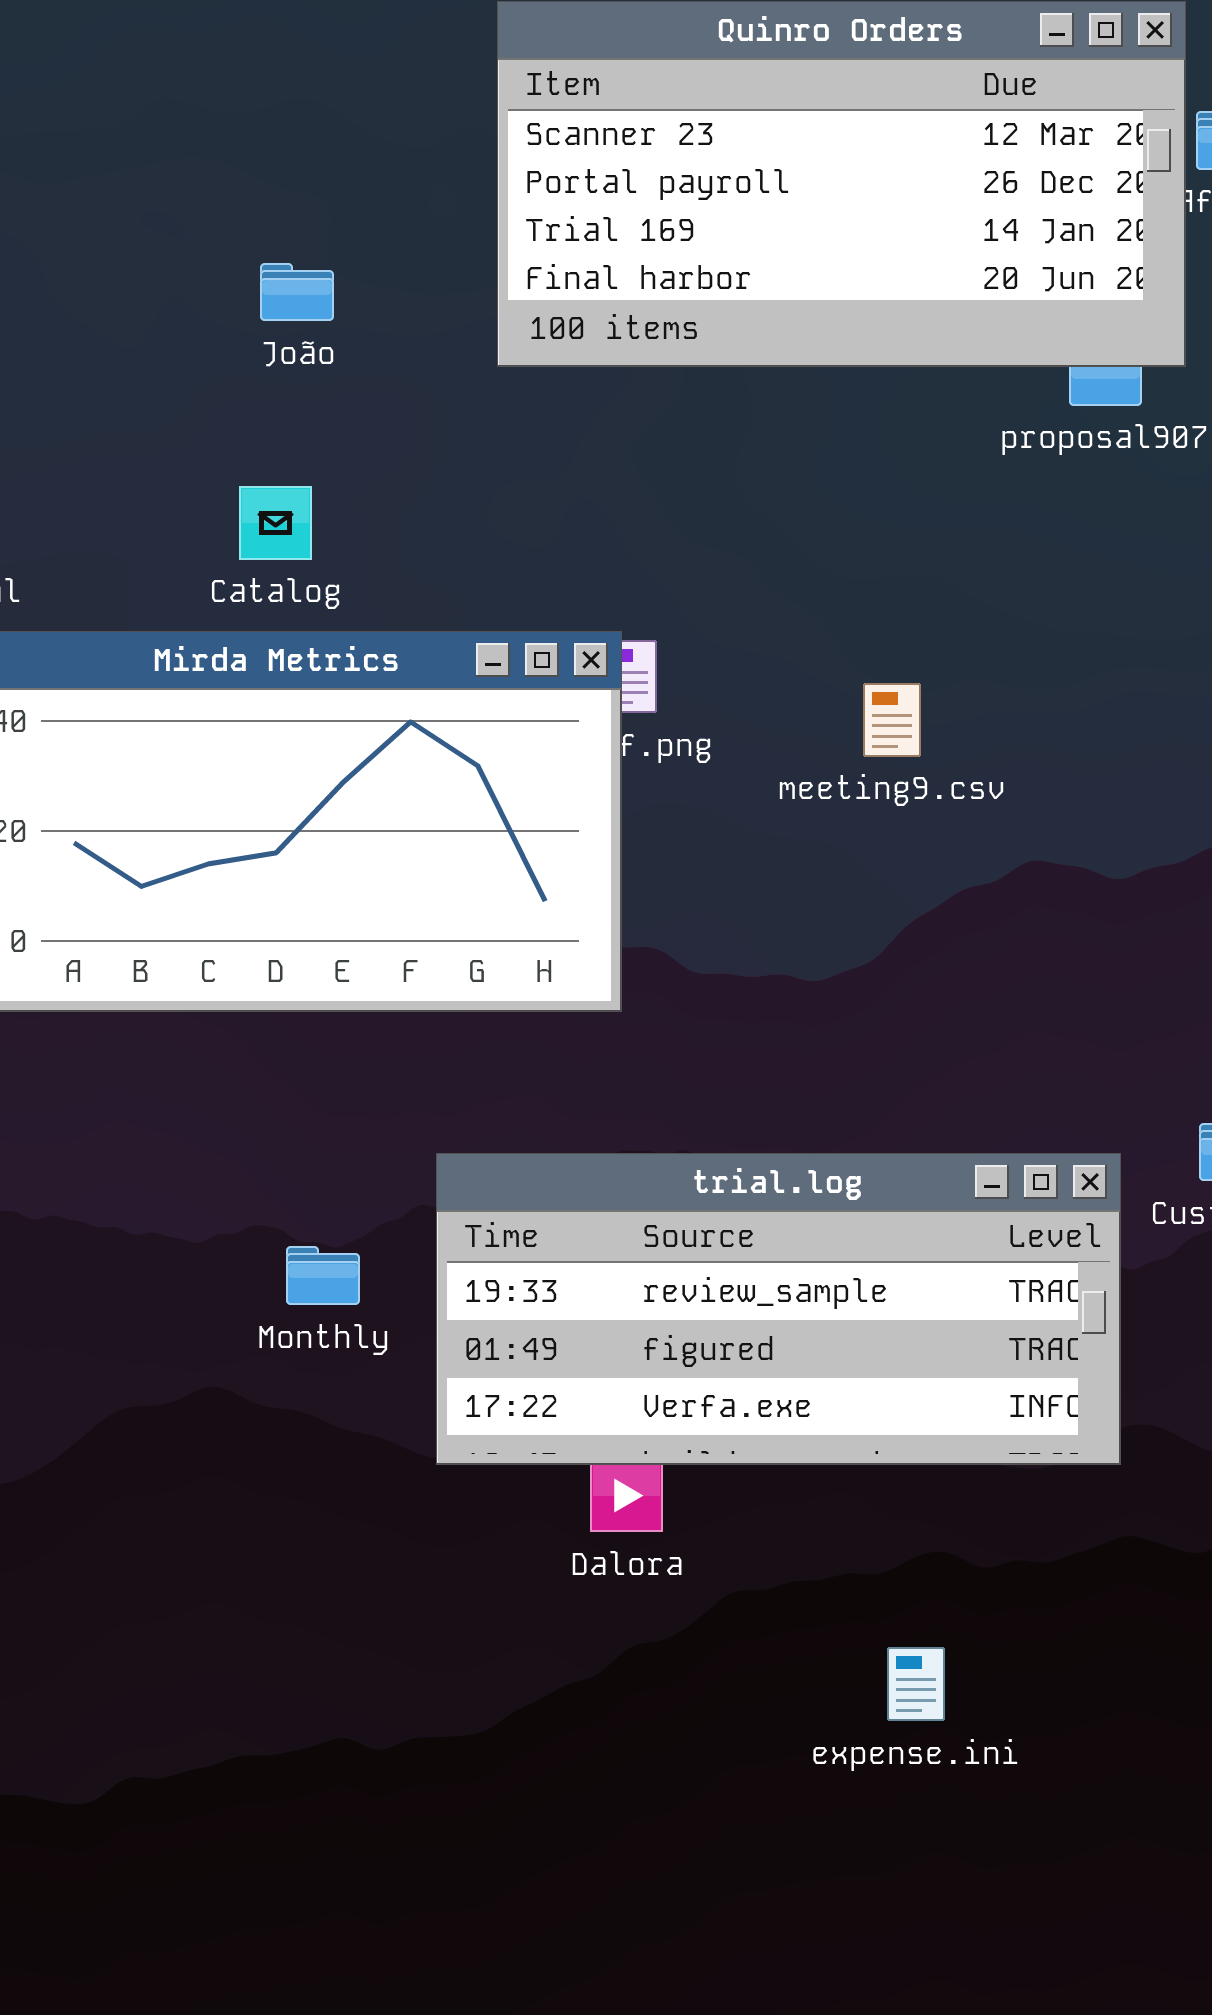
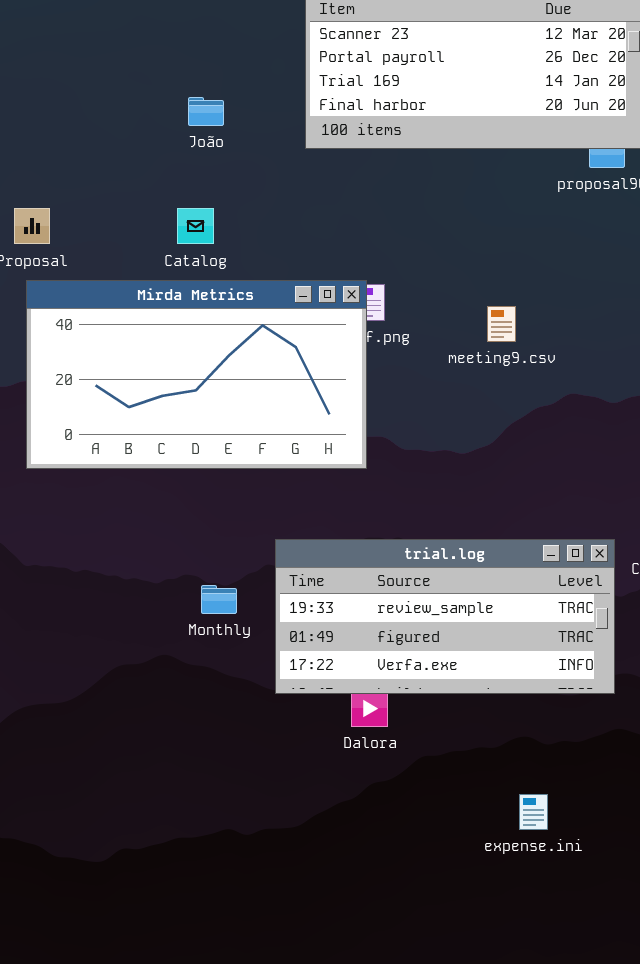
expense.ini: [887,1647,945,1721] -> [519,794,548,830], moved

